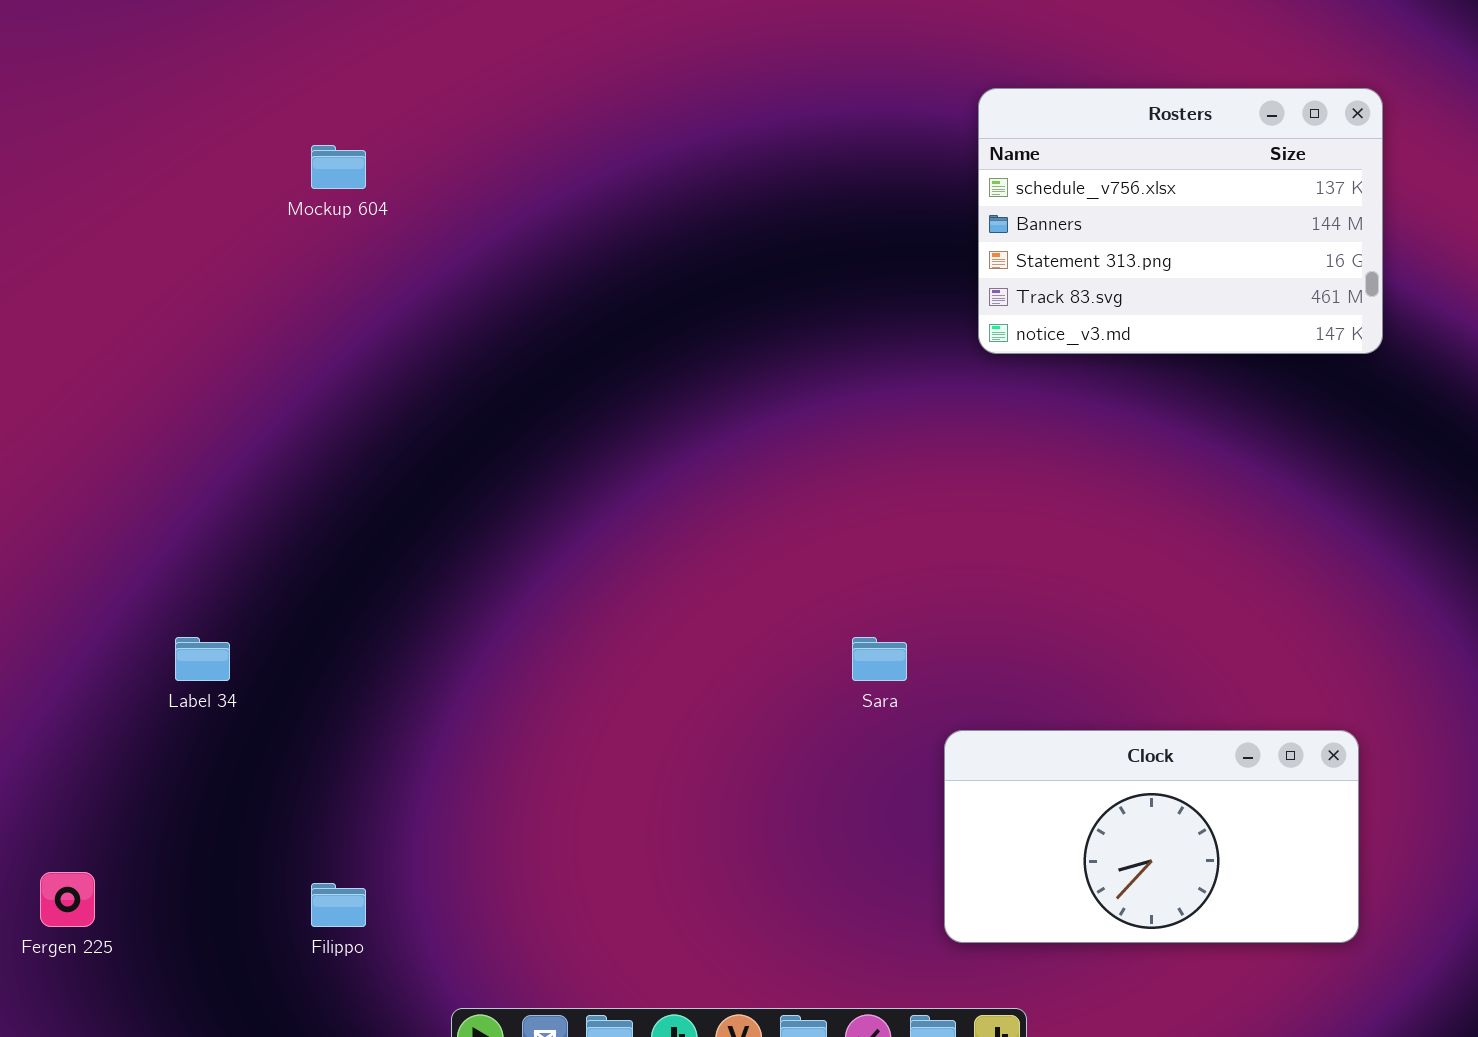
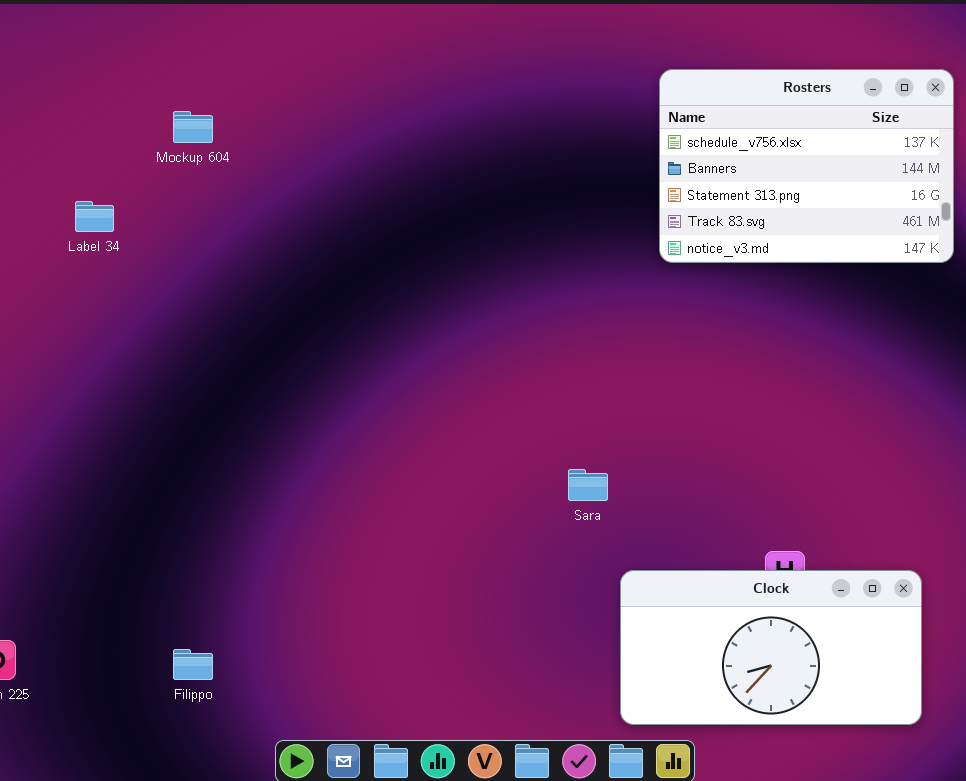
Label 34: [175,637,230,681] -> [75,201,114,232], moved
Clock: [944,730,1359,943] -> [620,570,922,725], moved

